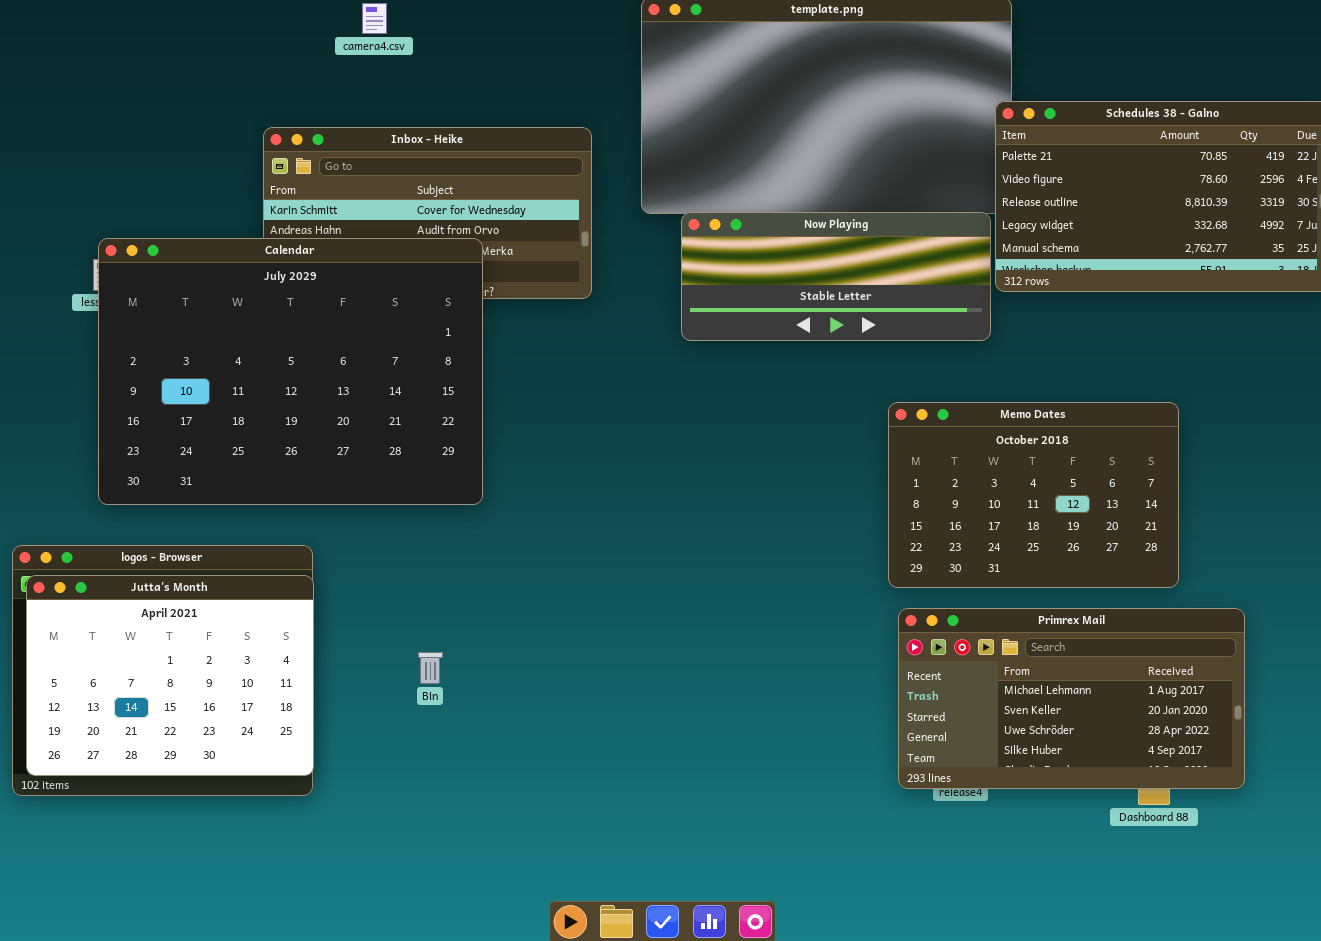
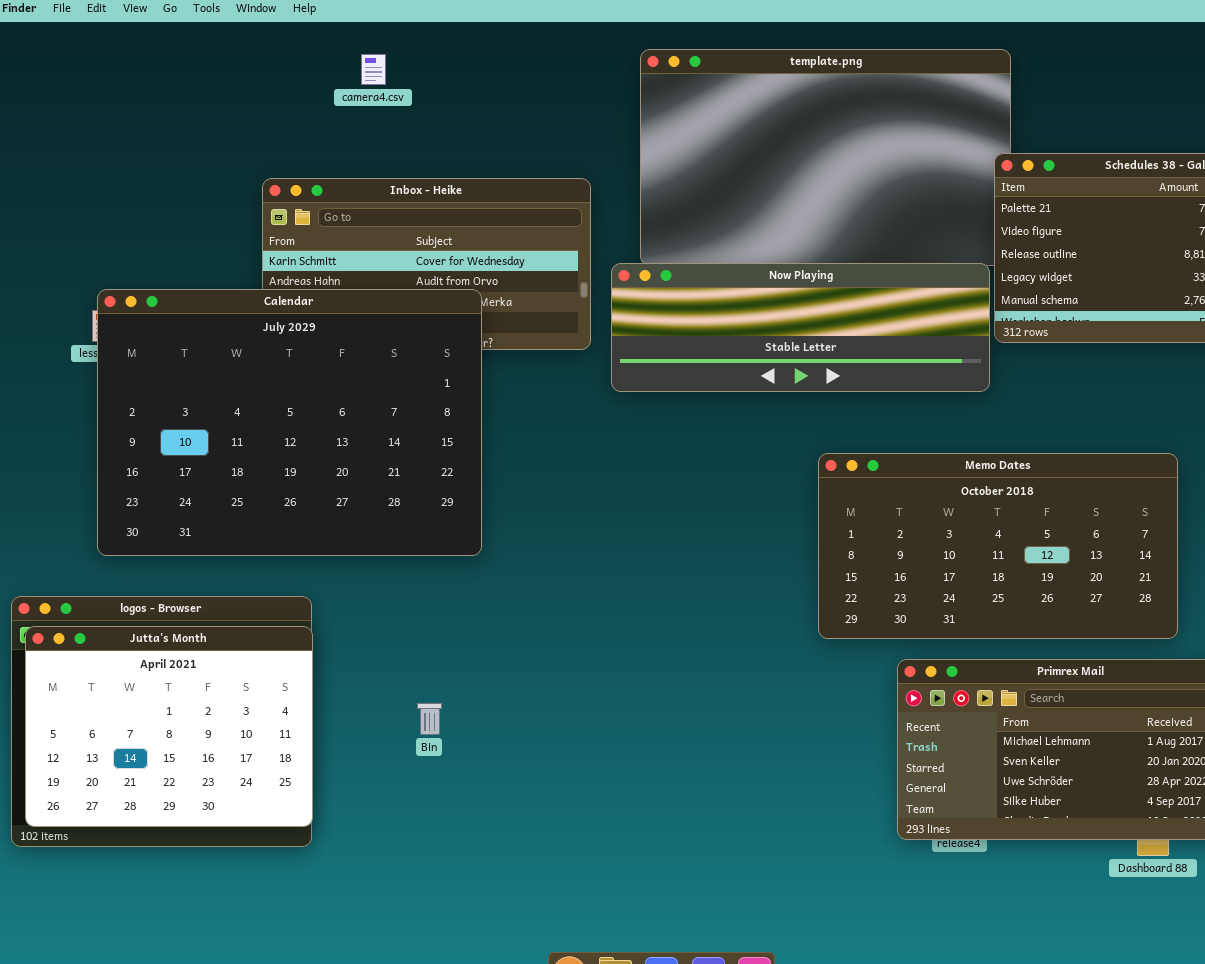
Now Playing: [681,212,991,341] -> [611,263,990,392], resized
Memo Dates: [888,402,1179,588] -> [818,453,1178,639], resized

